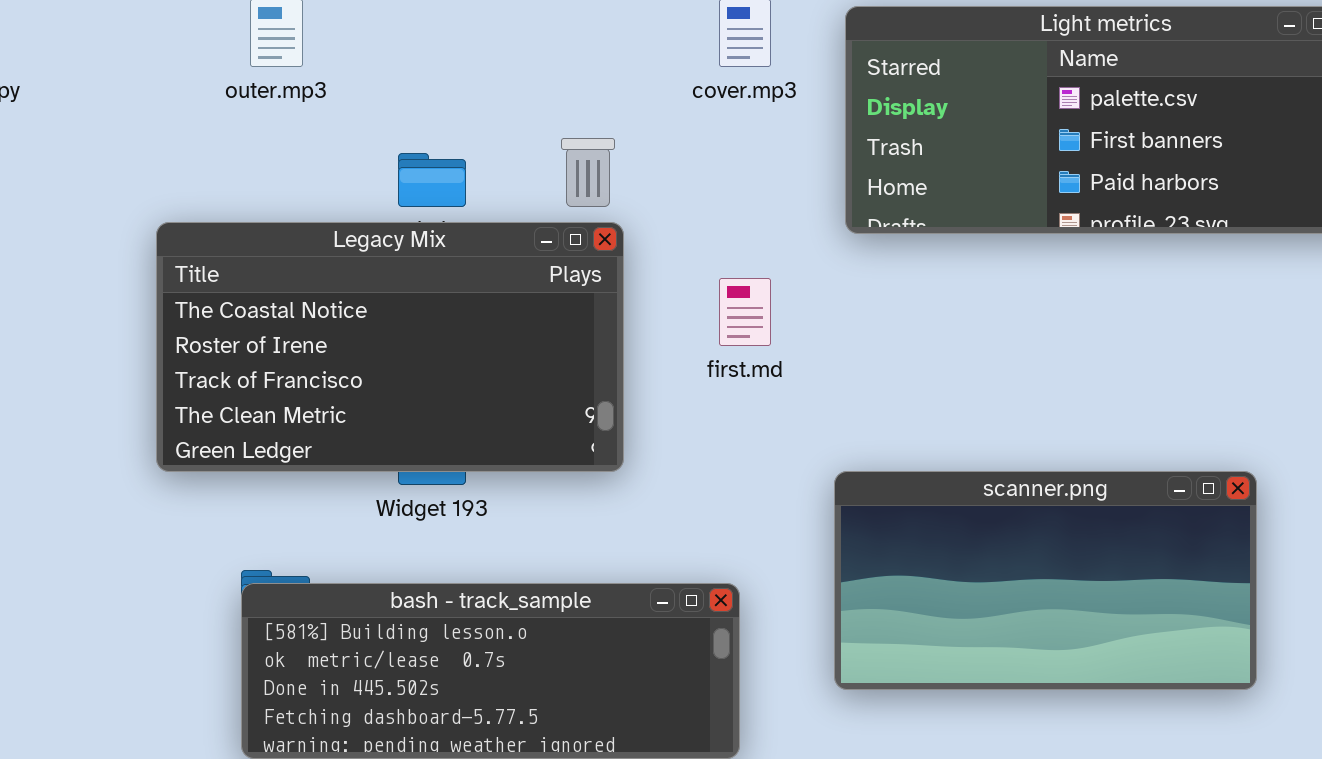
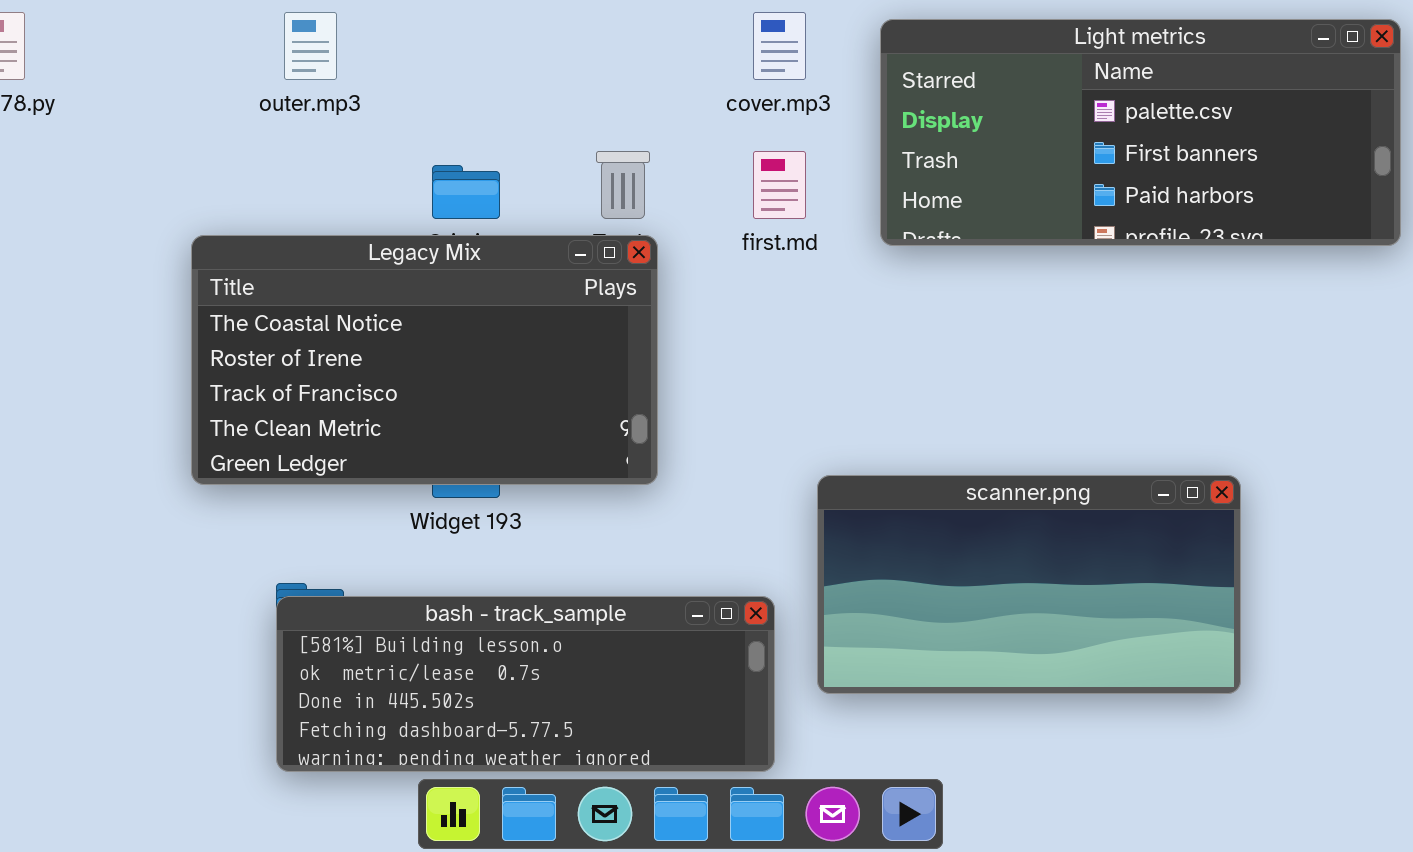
first.md: [719,278,771,346] -> [753,151,806,219], moved
scanner.png: [834,471,1257,690] -> [817,475,1241,694], moved

